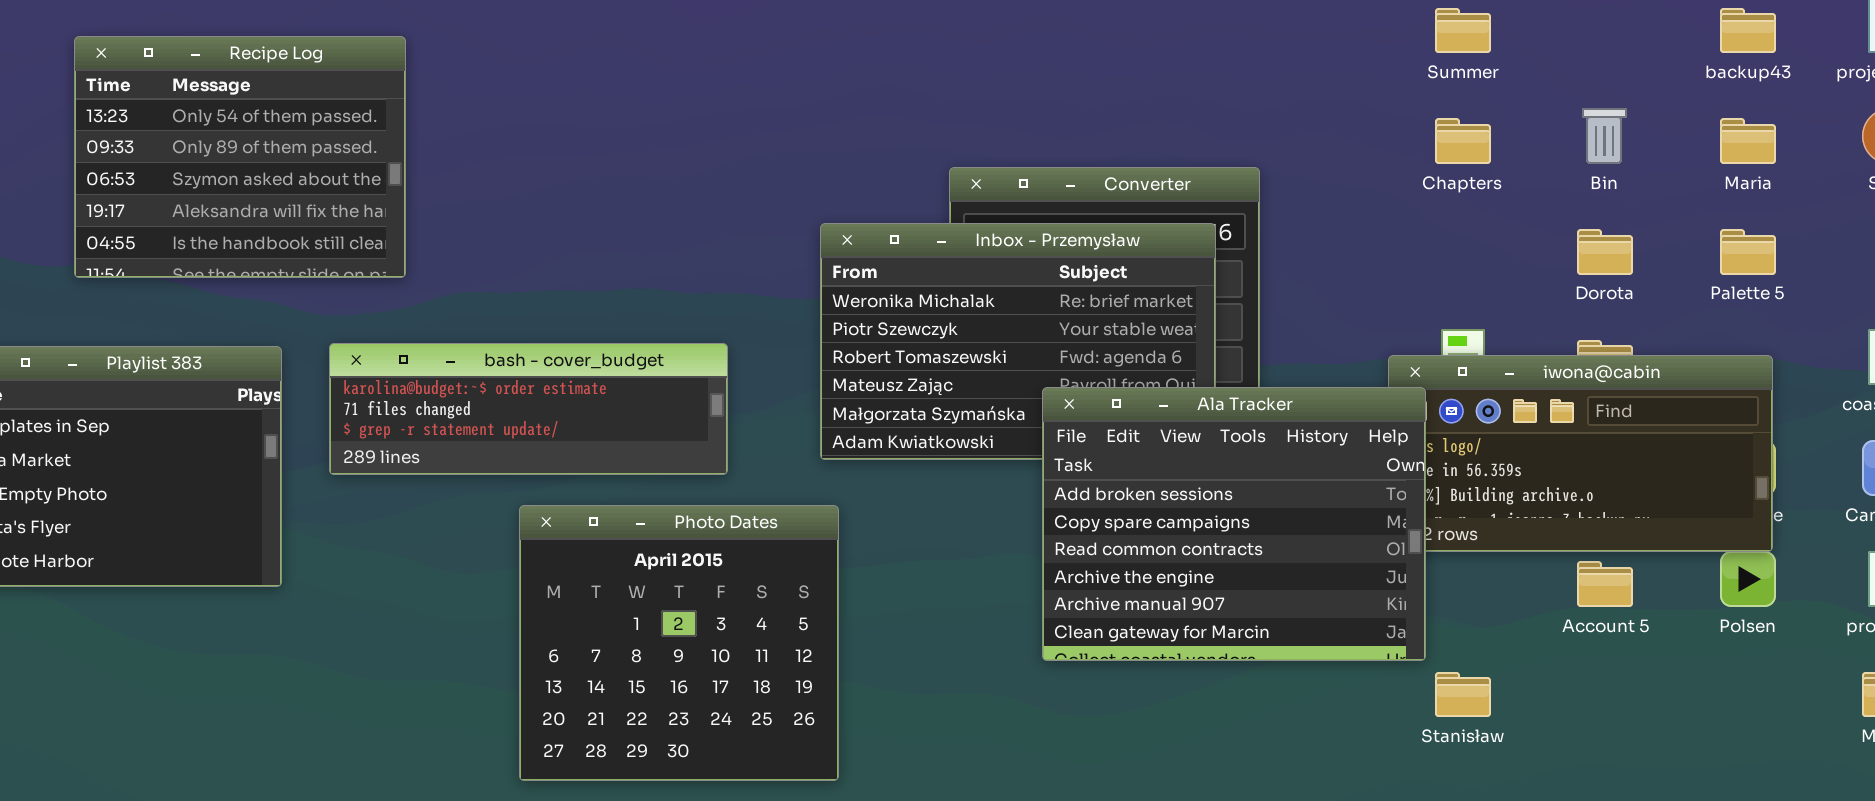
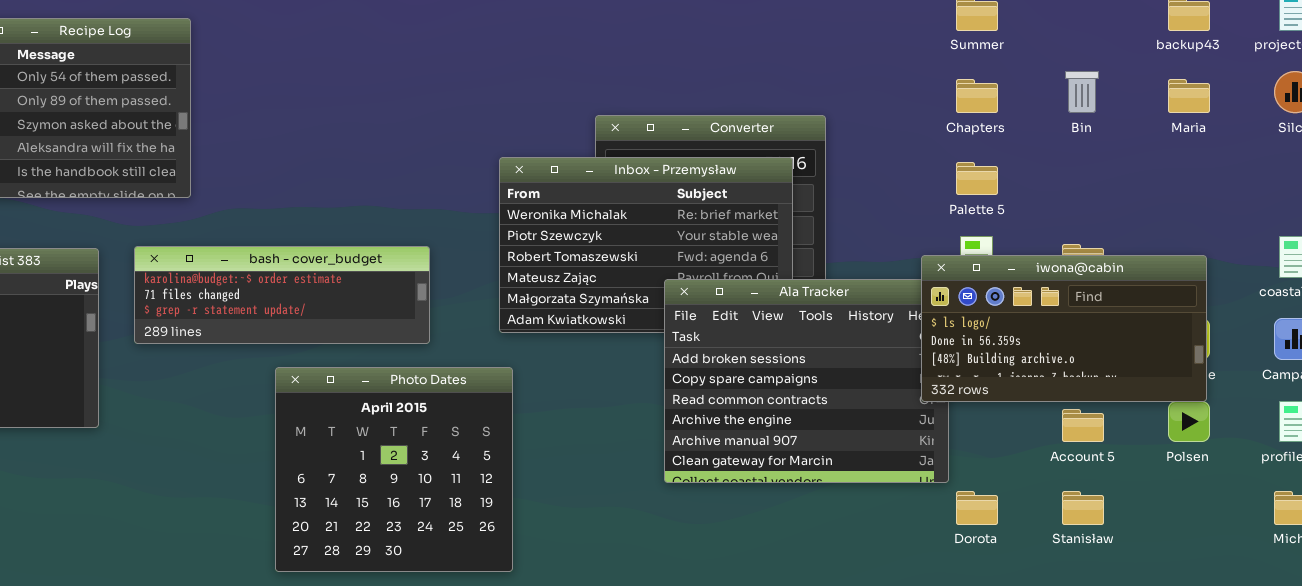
Dorota: [1577,229,1633,275] -> [956,491,998,525], moved
Palette 5: [1720,229,1776,275] -> [956,162,998,195], moved
iwona@cabin: [1388,355,1773,552] -> [921,255,1207,402], raised
Stanisław: [1435,672,1491,717] -> [1062,491,1104,525], moved

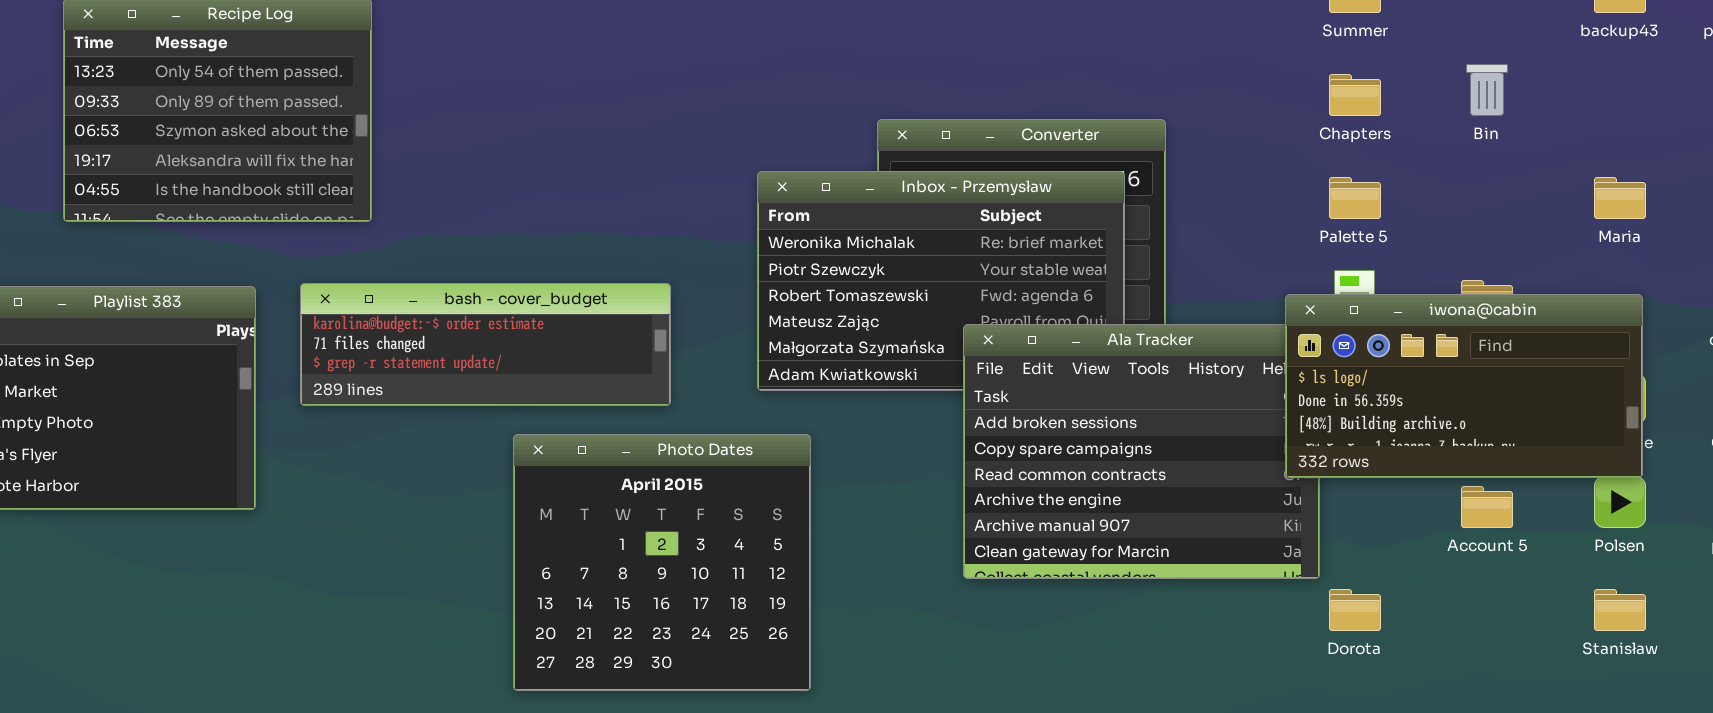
Maria: [1168,79,1210,113] -> [1594,177,1646,219], moved
Photo Dates: [275,367,513,572] -> [513,434,811,691], moved
Stanisław: [1062,491,1104,525] -> [1594,589,1646,631], moved

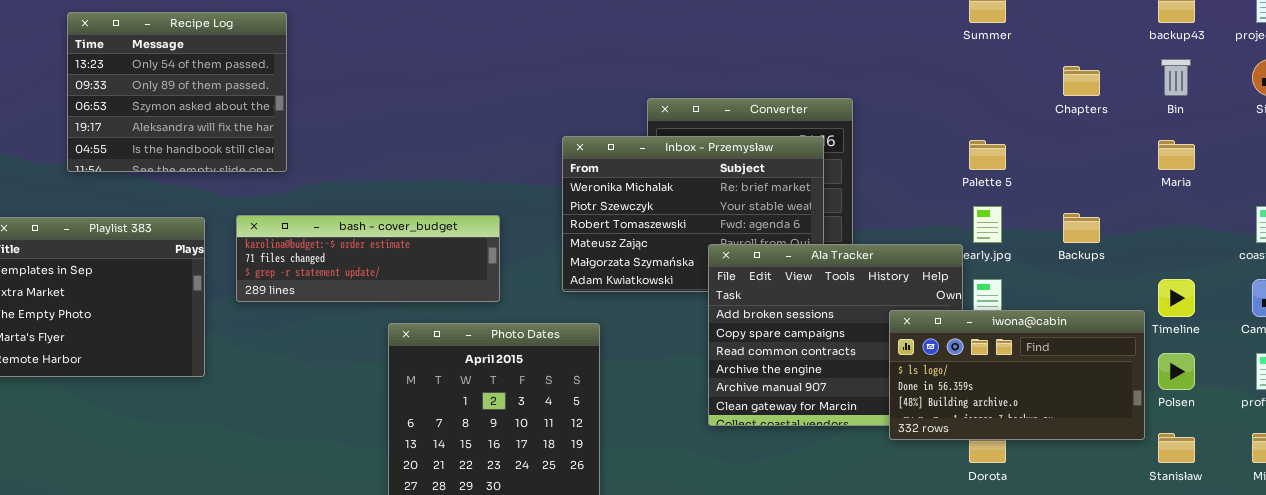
Bin: [1466,64,1508,116] -> [1161,59,1191,96], moved
Chapters: [1329,74,1381,116] -> [1063,66,1100,96], moved
iwona@cabin: [1285,294,1643,478] -> [889,310,1145,440], moved

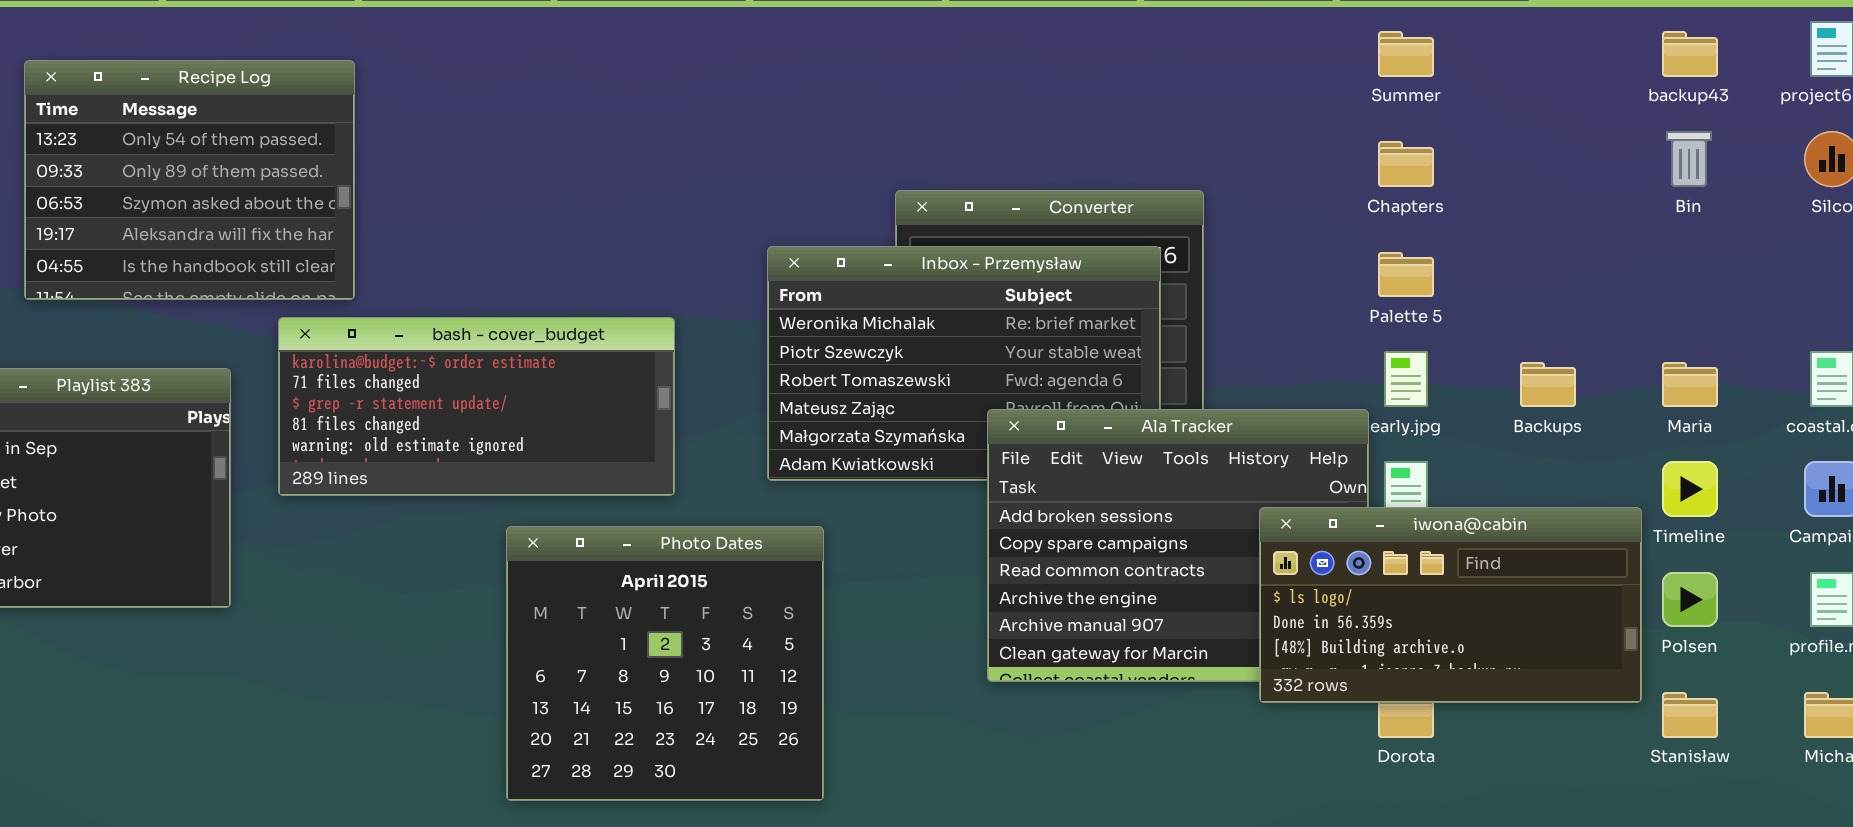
Chapters: [1063,66,1100,96] -> [1378,141,1434,187], moved
Maria: [1158,140,1195,170] -> [1662,362,1718,407], moved
bash - cover_budget: [236,215,500,302] -> [278,317,675,496], resized

